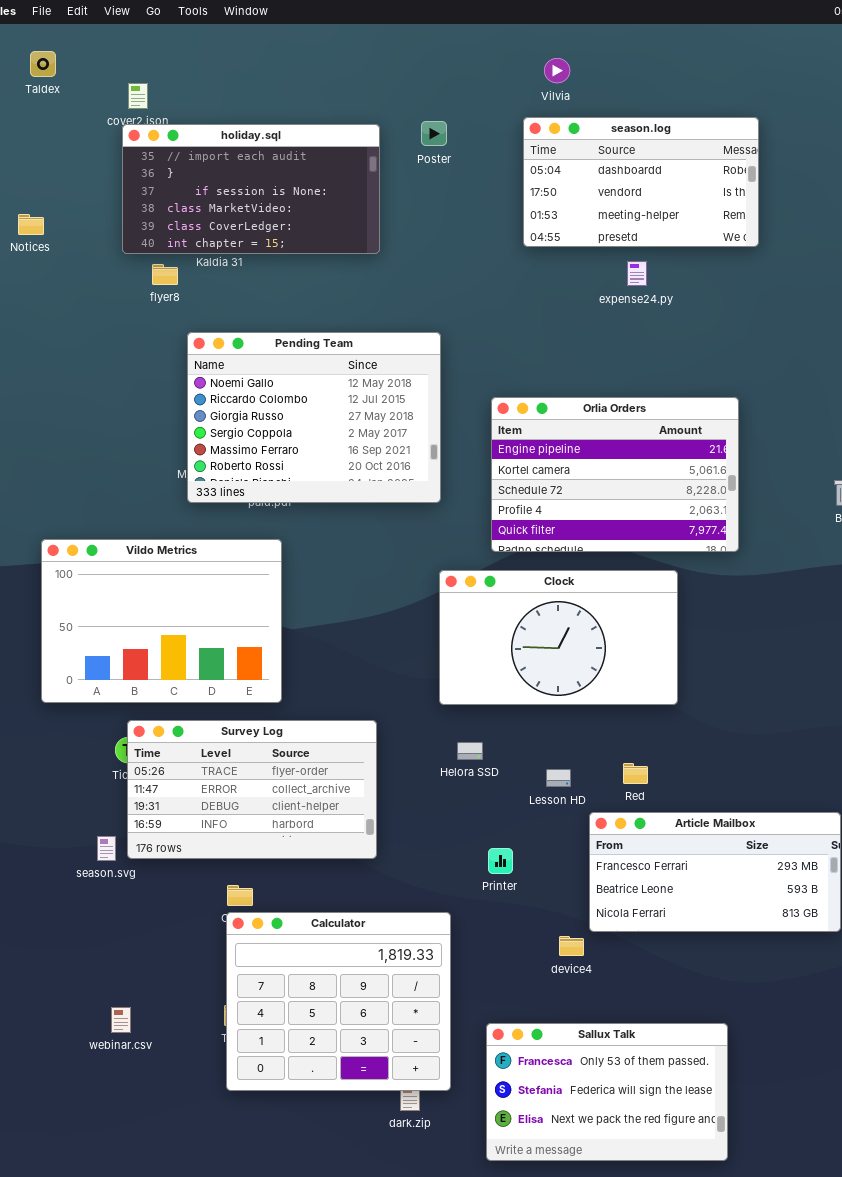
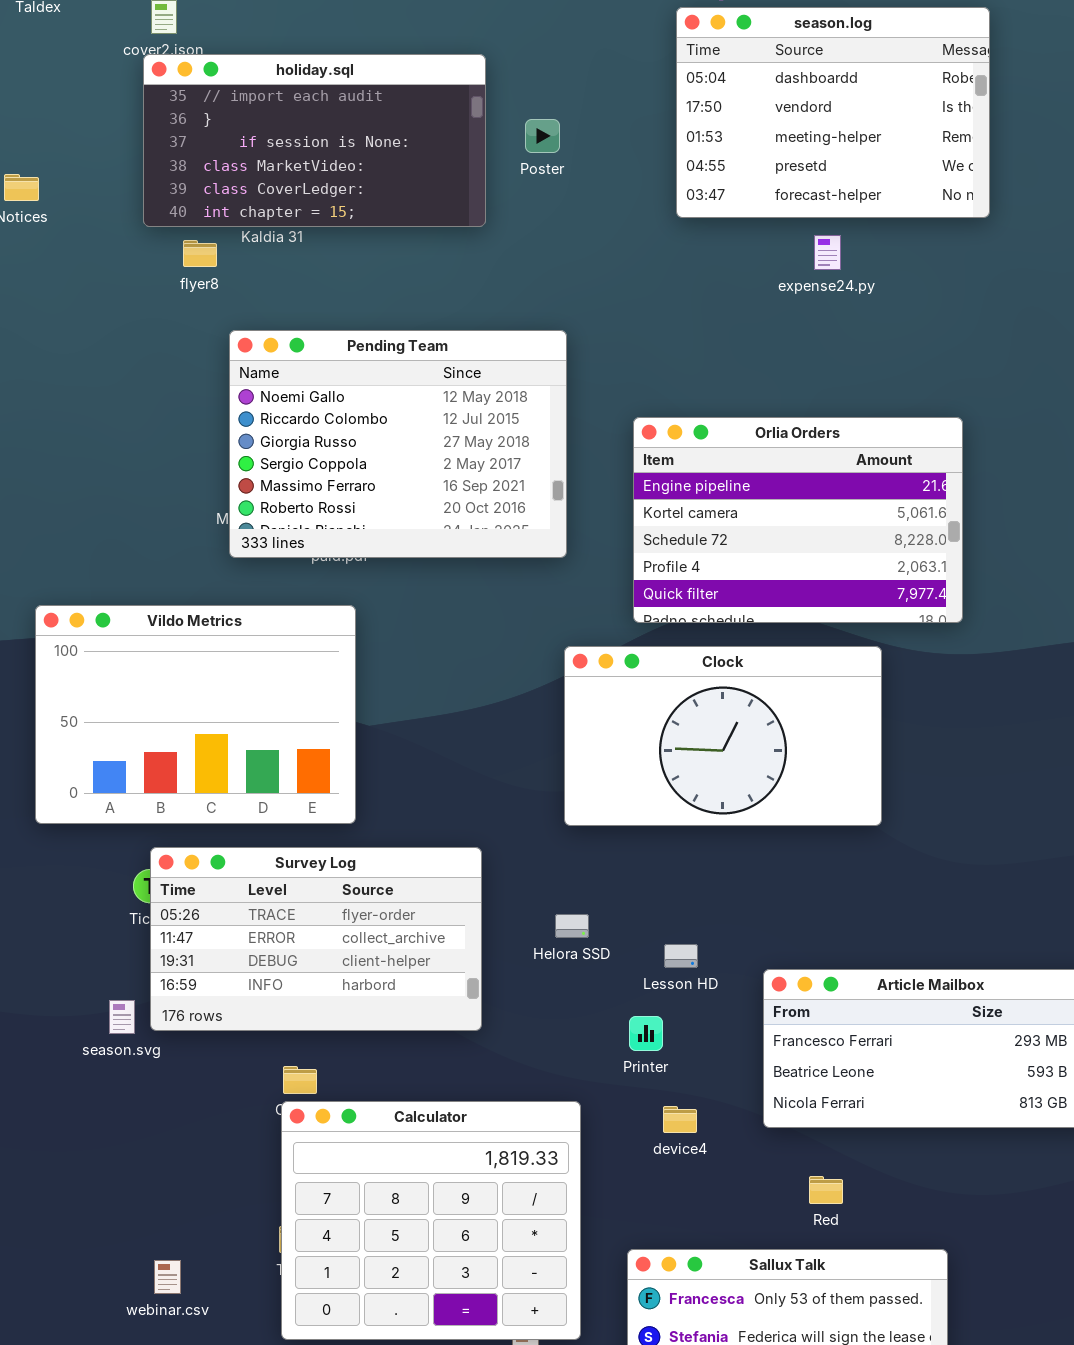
season.log: [523,117,759,247] -> [676,7,990,218], resized
Poster: [421,121,447,146] -> [525,119,560,153], moved
Helora SSD: [457,742,483,760] -> [555,914,589,938], moved
Red: [623,763,648,784] -> [809,1176,843,1204], moved
Lesson HD: [546,769,571,787] -> [664,944,698,968], moved
device4: [559,936,584,956] -> [663,1106,697,1133], moved
webinar.csv: [111,1007,131,1033] -> [154,1260,181,1294], moved

